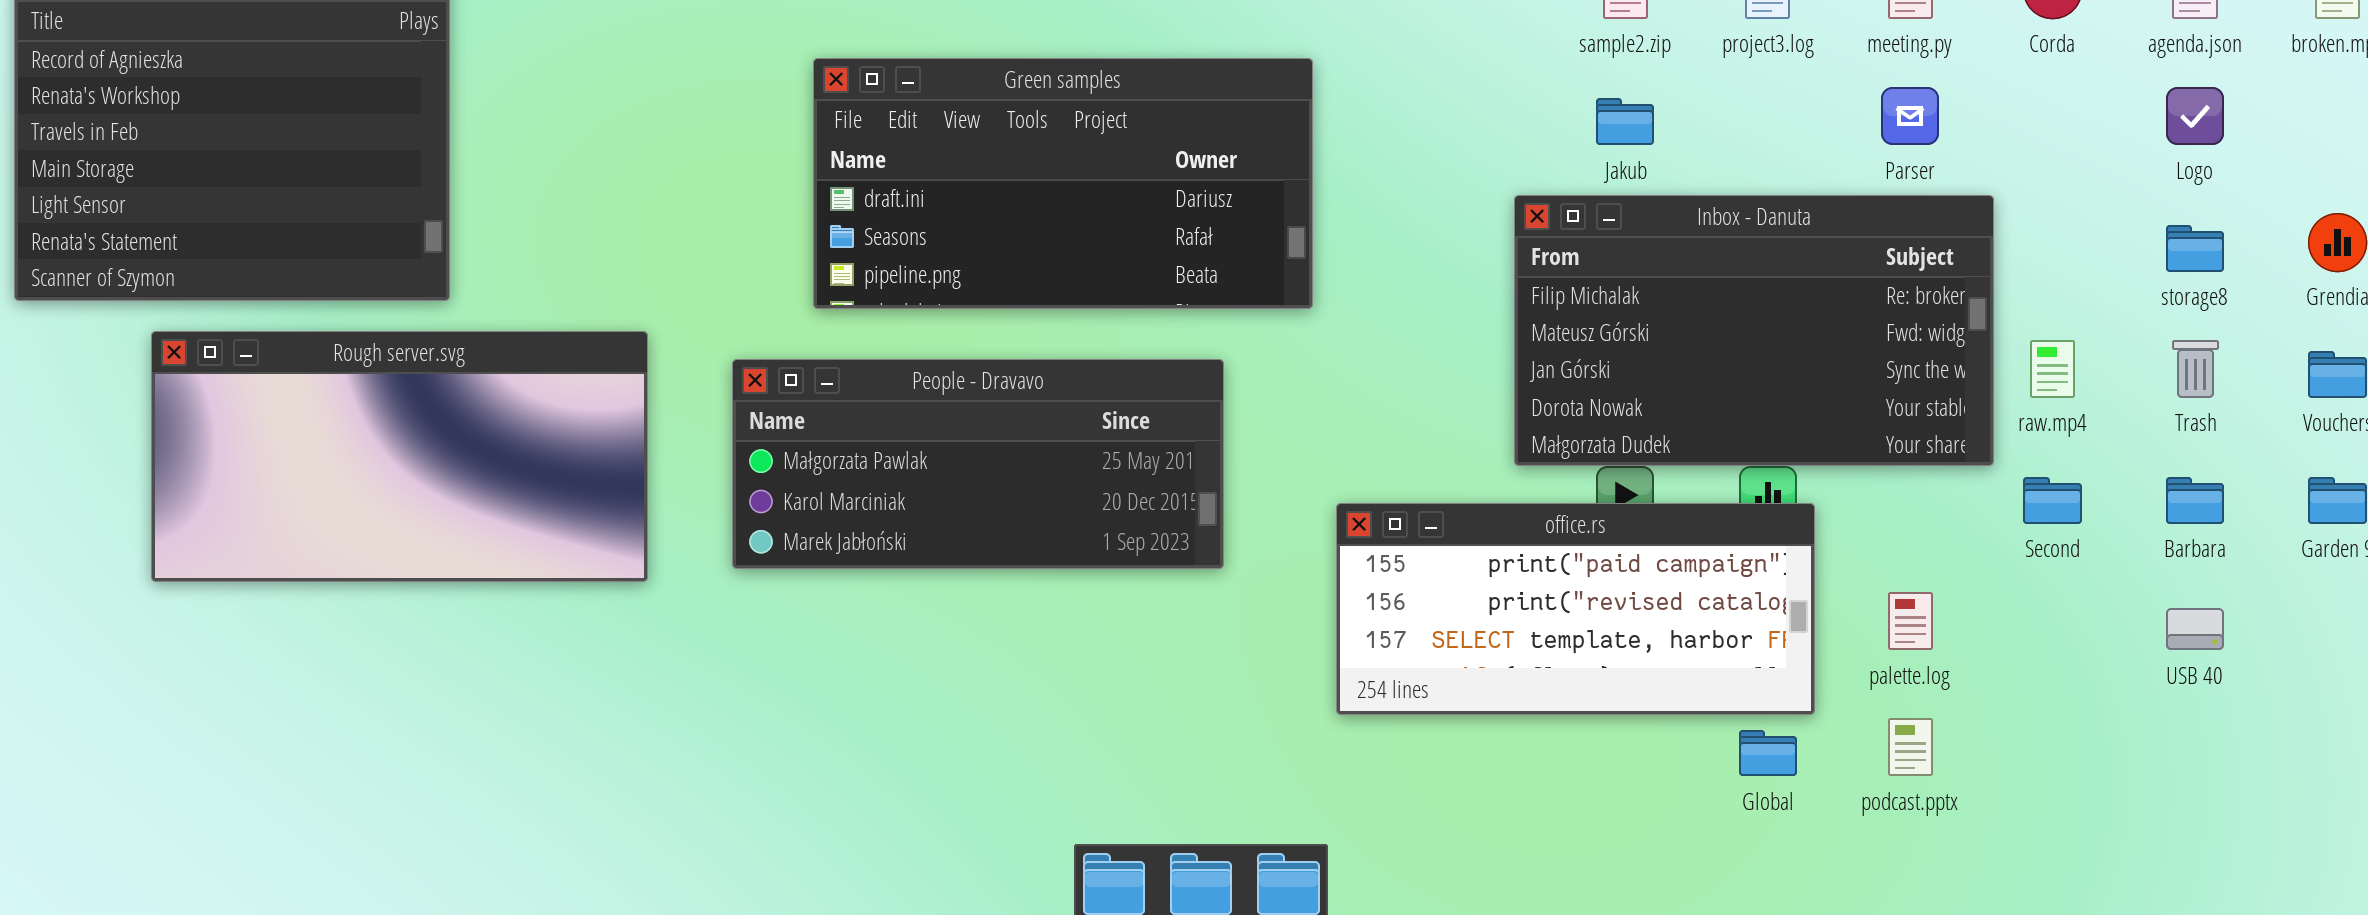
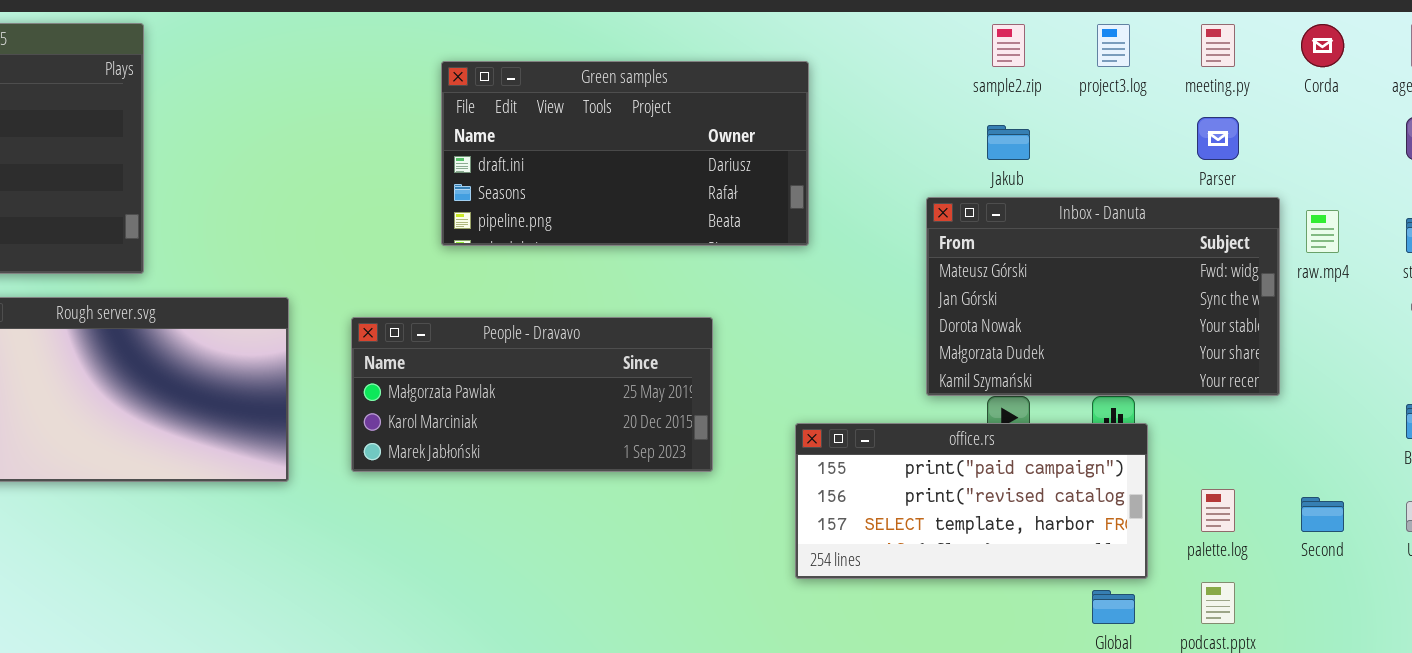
Green samples: [813,58,1313,309] -> [441,61,809,246], moved
Inbox - Danuta: [1514,195,1994,466] -> [926,197,1280,396], scrolled down 1 row
raw.mp4: [2030,340,2075,398] -> [1306,210,1339,253], moved
Second: [2023,477,2082,524] -> [1301,497,1344,532], moved

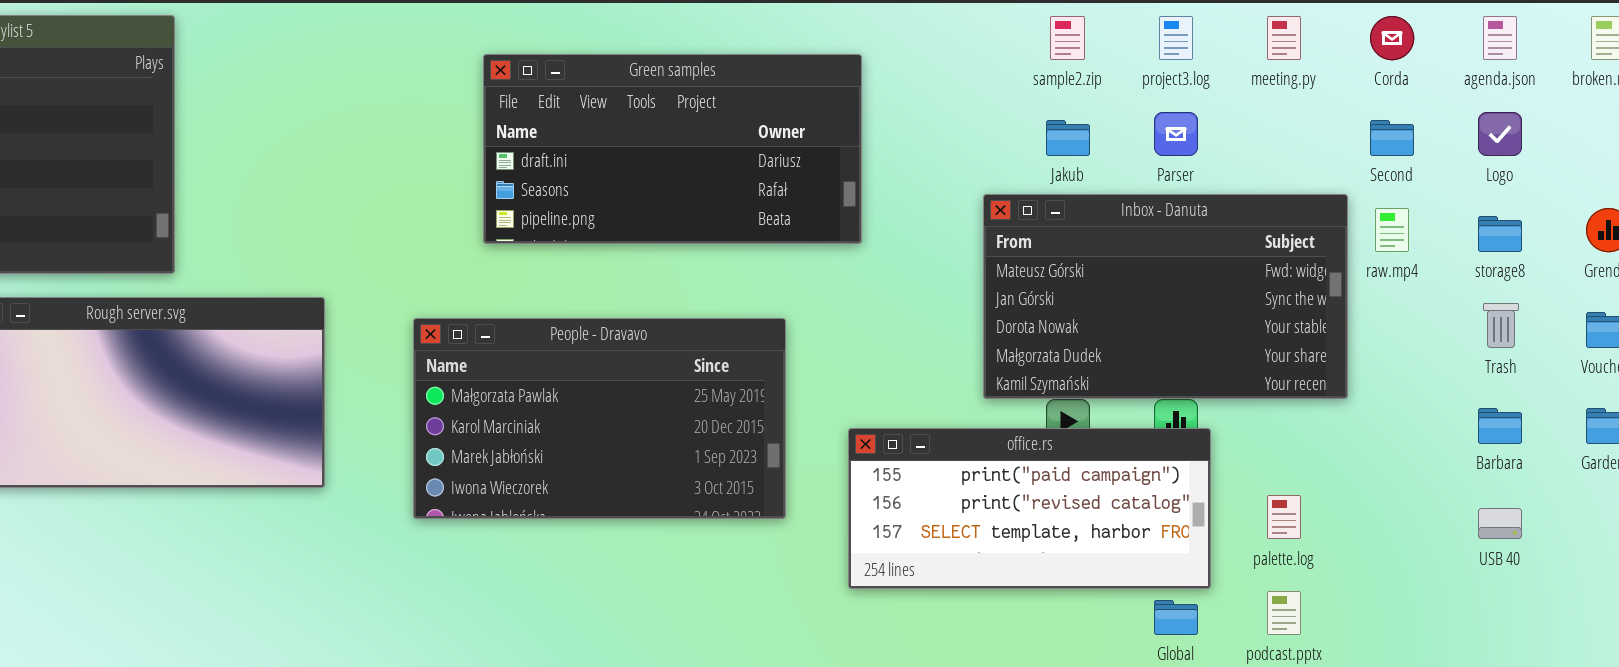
Parser: [1197,117,1239,160] -> [1154,112,1198,156], moved
People - Dravavo: [351,317,713,472] -> [413,318,786,519], moved, resized
Second: [1301,497,1344,532] -> [1370,120,1414,156], moved

